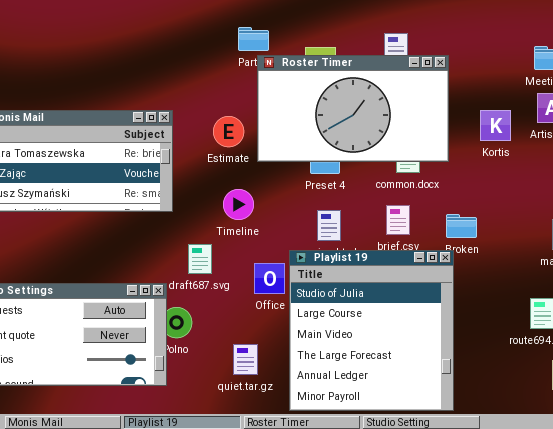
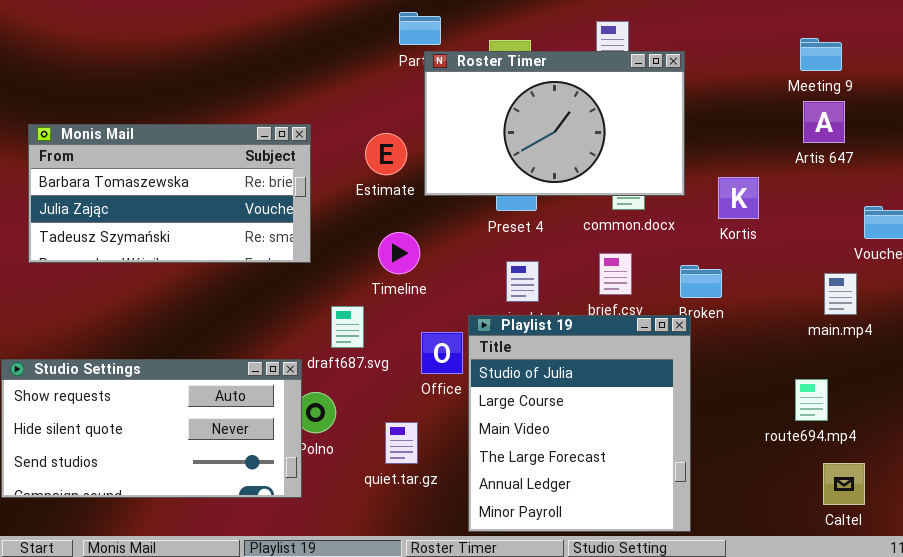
Kortis: [480,110,511,141] -> [718,177,759,219], moved
quiet.tar.gz: [233,344,258,375] -> [385,422,418,464], moved

